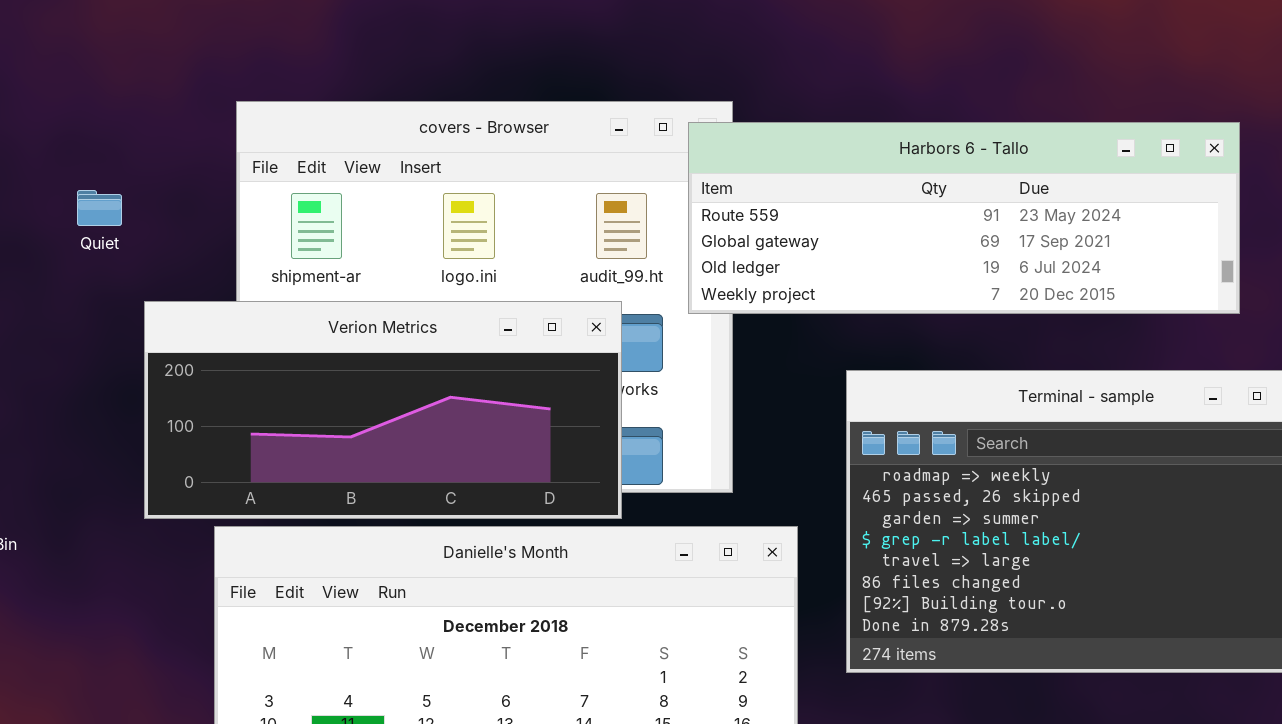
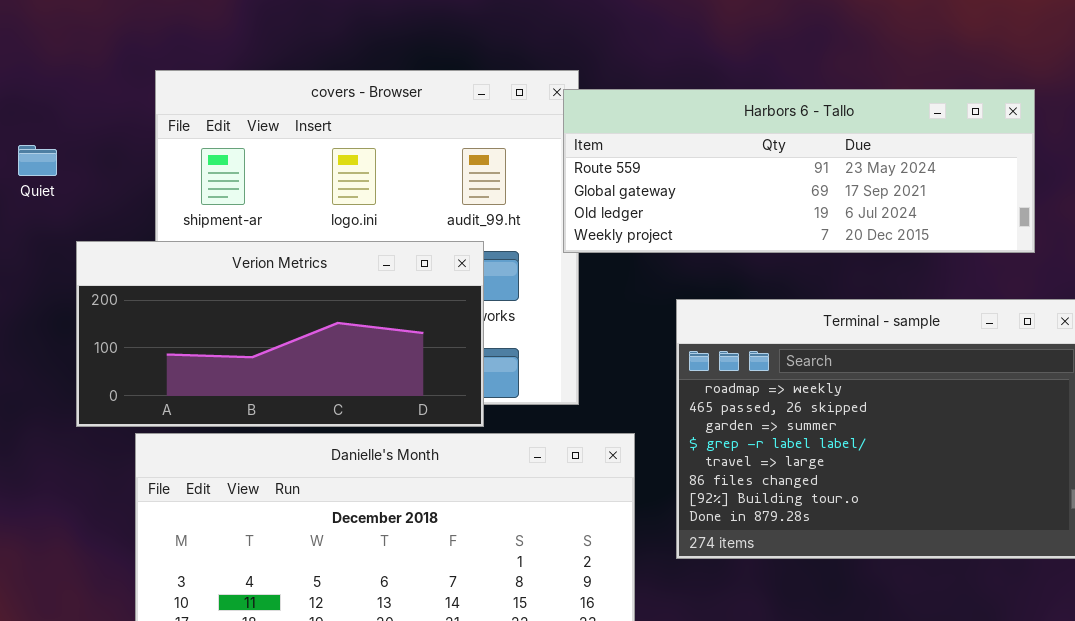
Harbors 6 - Tallo: [688,122,1240,314] -> [563,89,1035,253], moved

